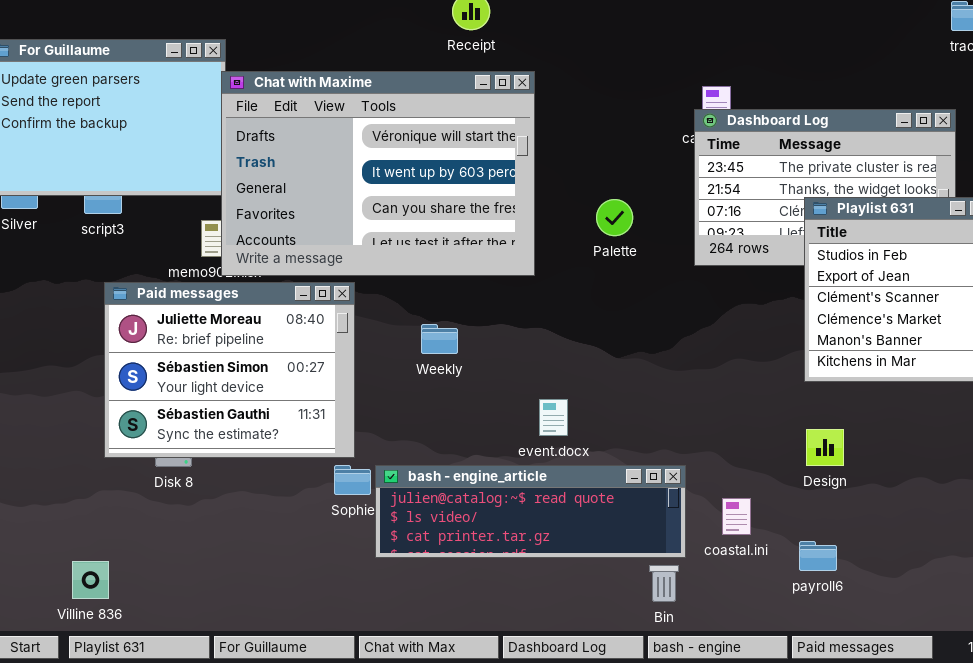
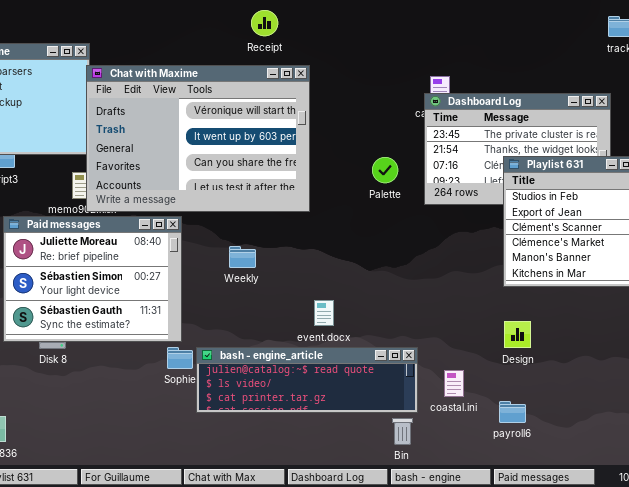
Palette: [596,199,633,236] -> [372,157,398,183], moved

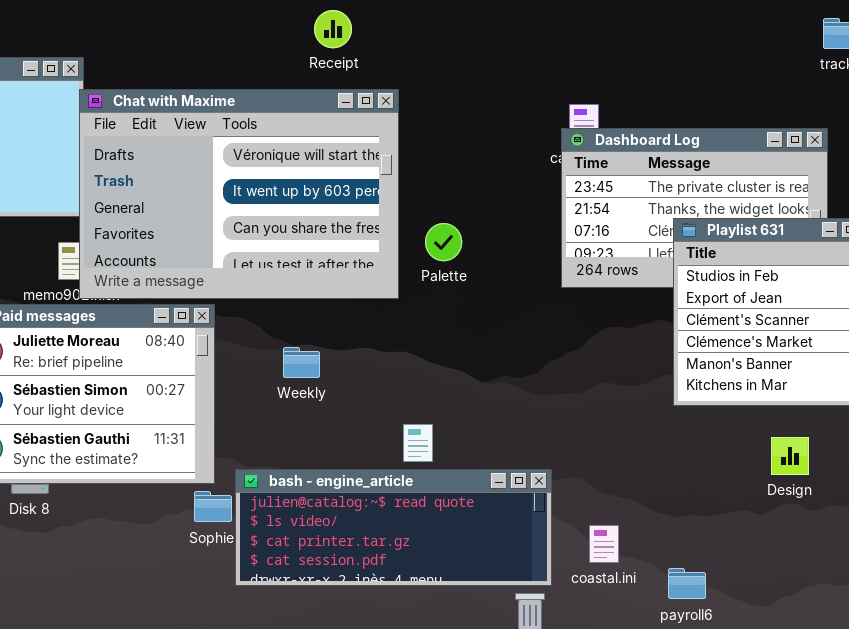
Palette: [372,157,398,183] -> [425,223,462,261], moved
Design: [504,321,531,348] -> [771,437,809,475], moved
bash - engine_article: [196,347,418,413] -> [235,469,552,586], resized

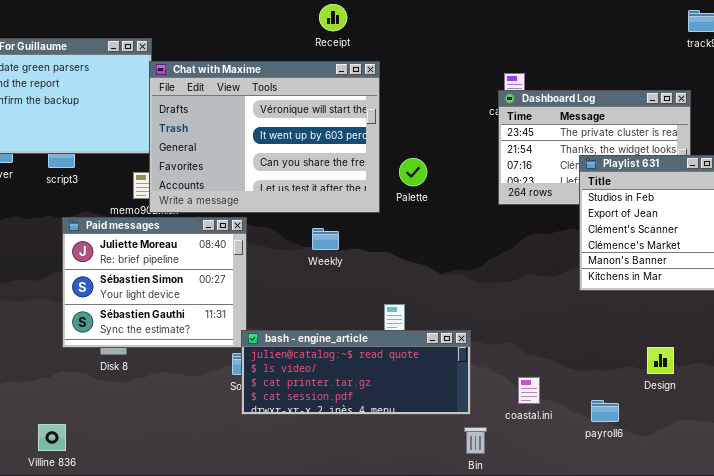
Weekly: [283,347,320,378] -> [312,228,339,250], moved
Design: [771,437,809,475] -> [647,347,674,374], moved
bash - engine_article: [235,469,552,586] -> [241,330,471,415], moved
payroll6: [668,568,706,599] -> [591,400,619,422], moved

